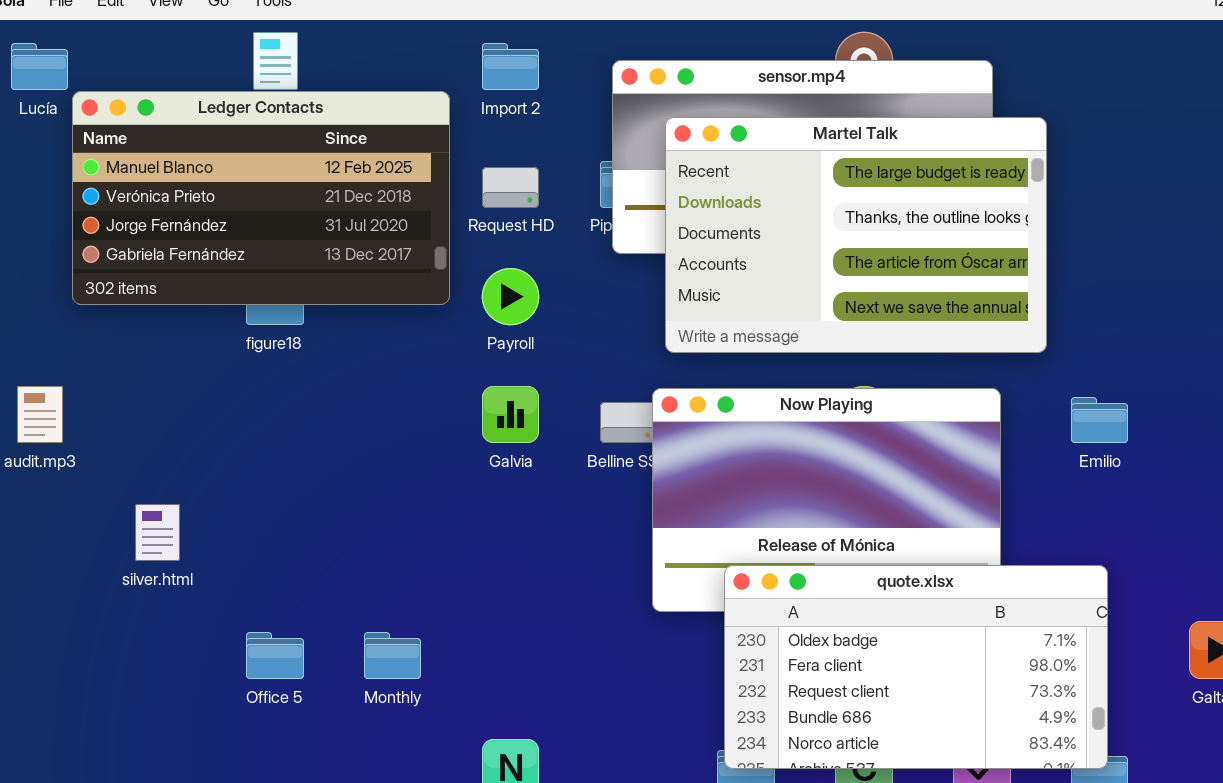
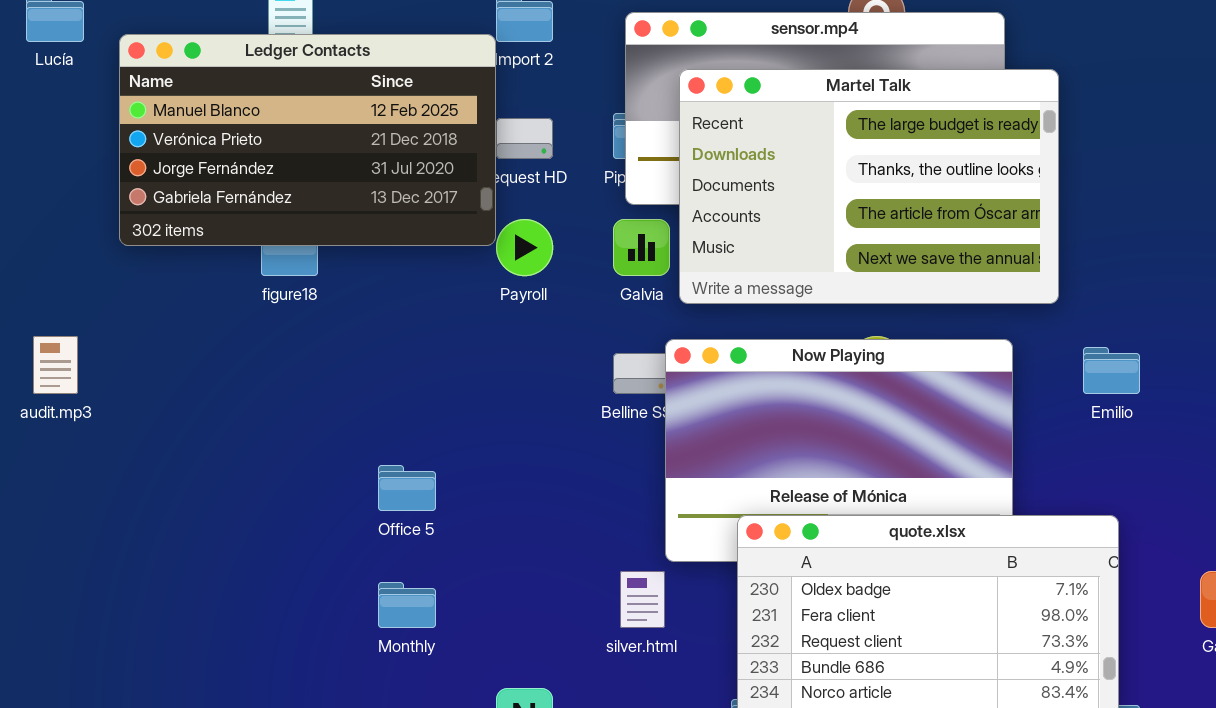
Ledger Contacts: [72,91,450,305] -> [119,34,496,246], moved
Galvia: [482,386,539,443] -> [613,219,670,276], moved
silver.html: [135,504,180,561] -> [620,571,665,628], moved
Office 5: [246,632,304,679] -> [378,465,436,511], moved

